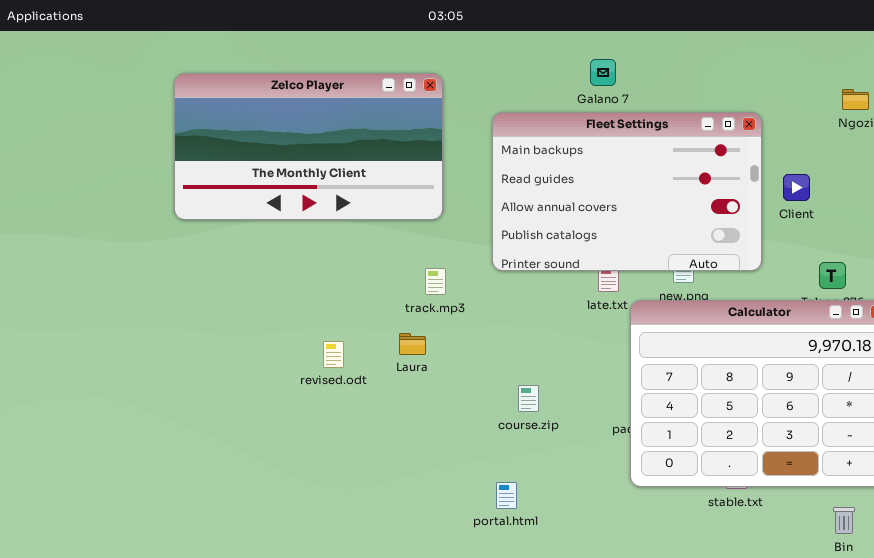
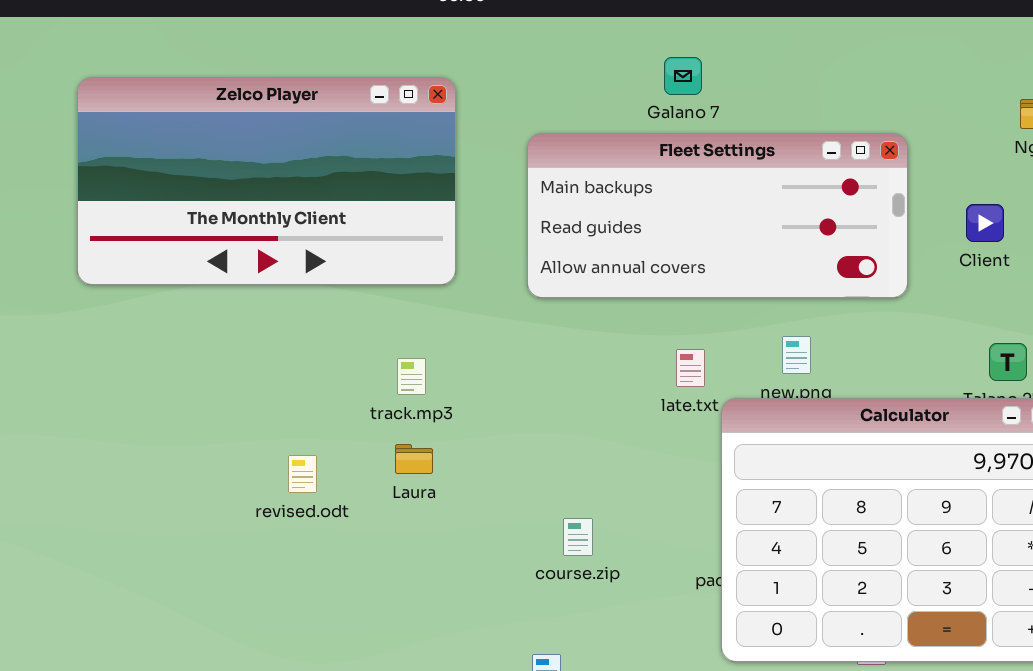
Fleet Settings: [492,112,762,271] -> [527,133,908,298], resized
Client: [783,174,810,201] -> [966,204,1004,242], moved
track.mp3: [425,268,446,295] -> [397,358,426,395], moved

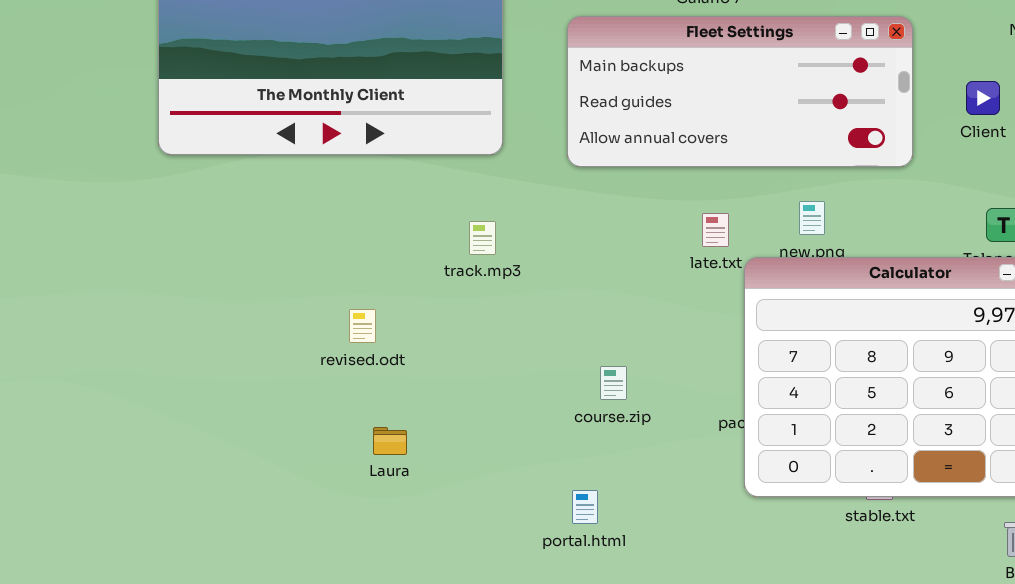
track.mp3: [397,358,426,395] -> [469,221,496,255], moved
Laura: [395,444,433,474] -> [373,427,407,455], moved

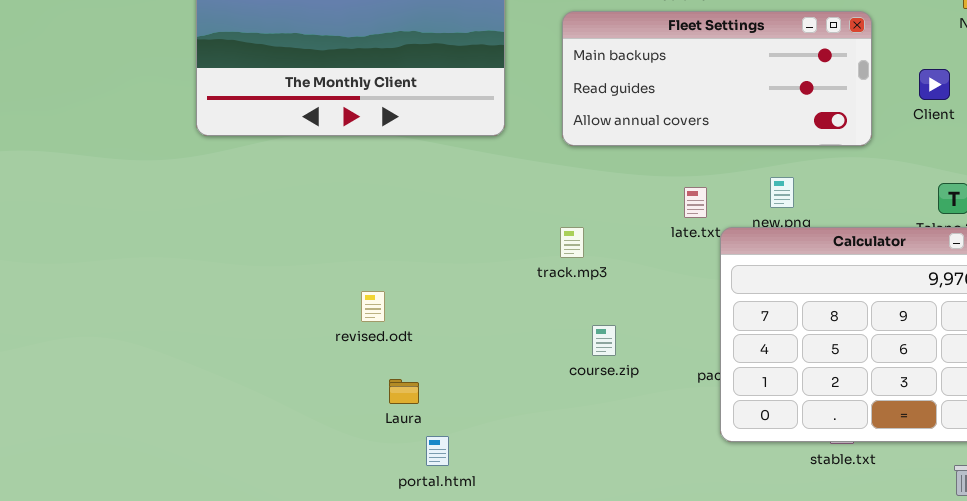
track.mp3: [469,221,496,255] -> [560,227,584,258], moved
revised.odt: [349,309,376,343] -> [361,291,385,322], moved
portal.html: [572,490,598,524] -> [426,436,449,466], moved

